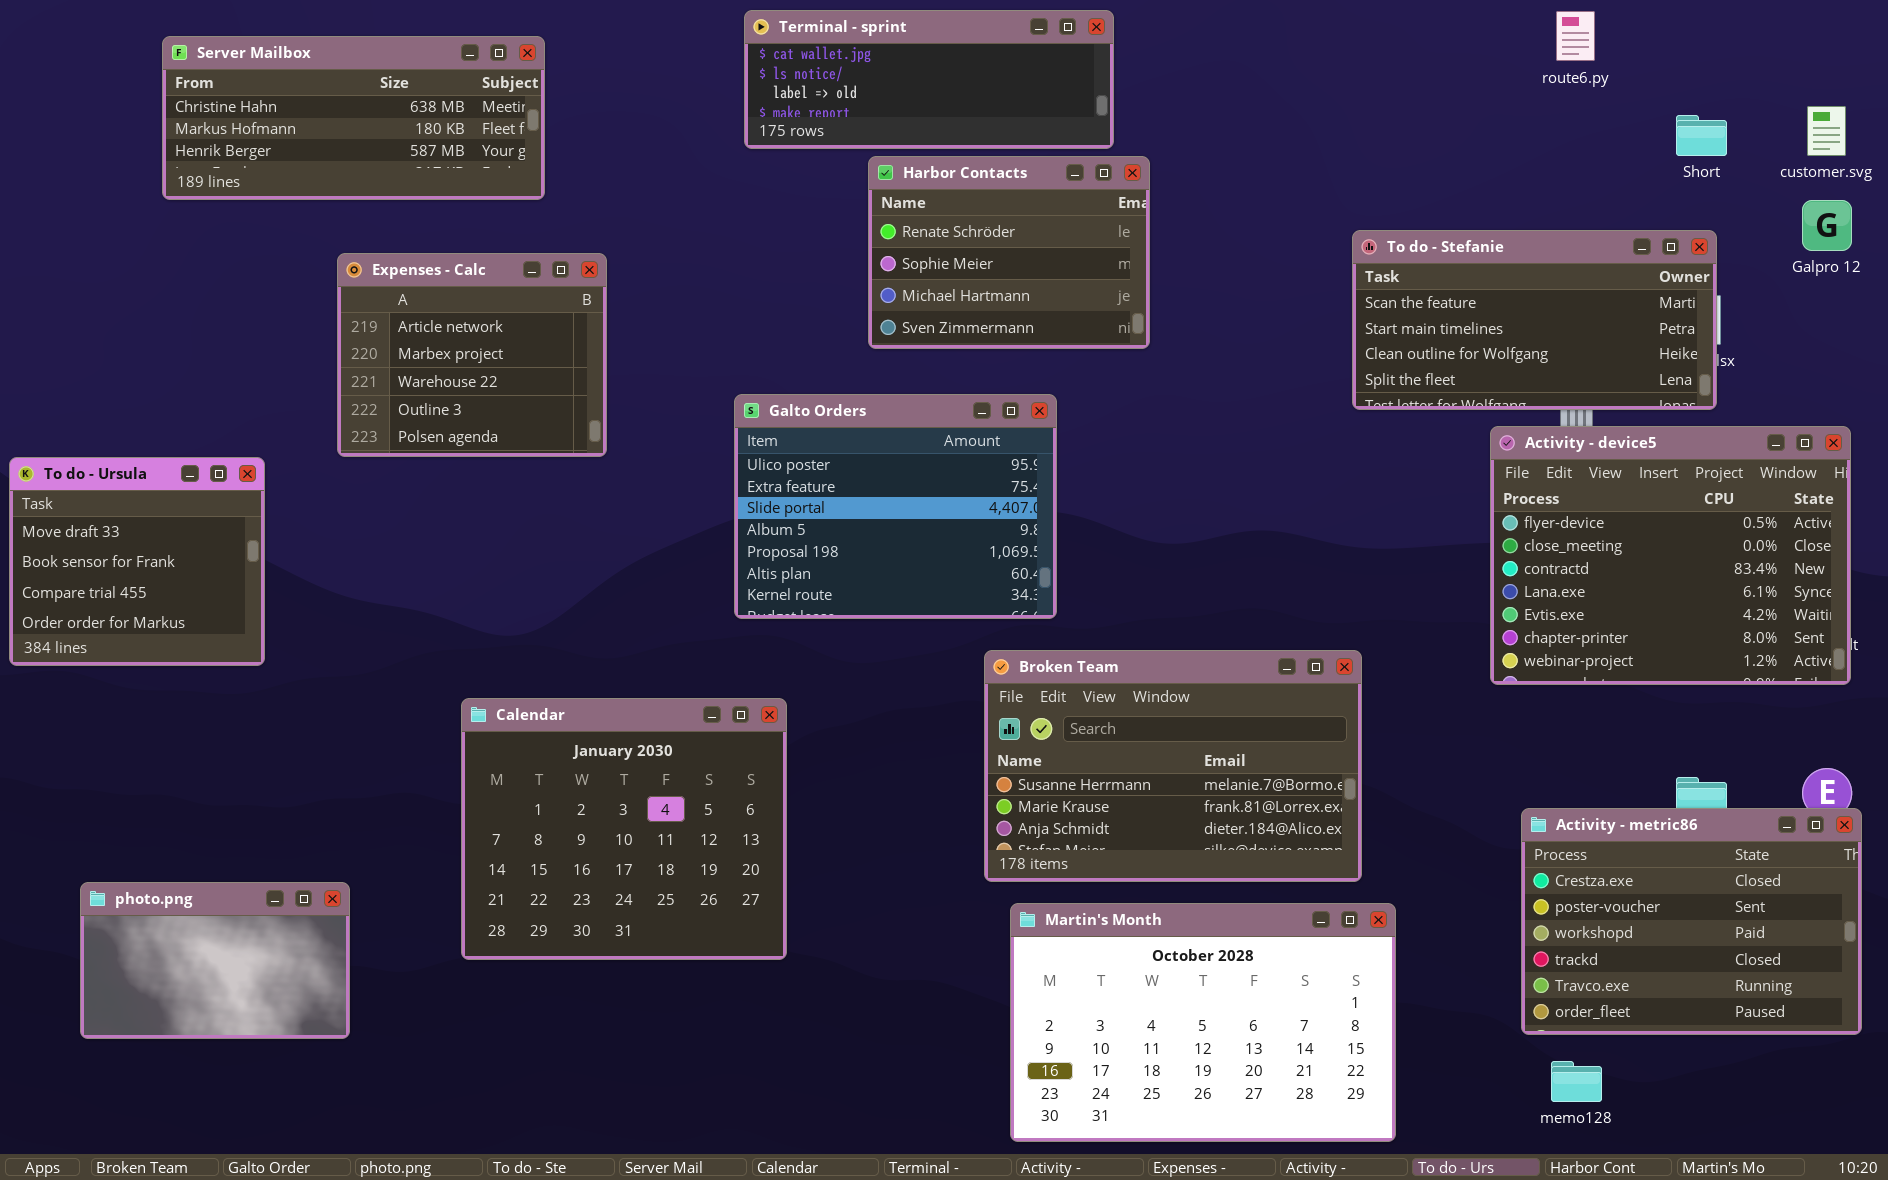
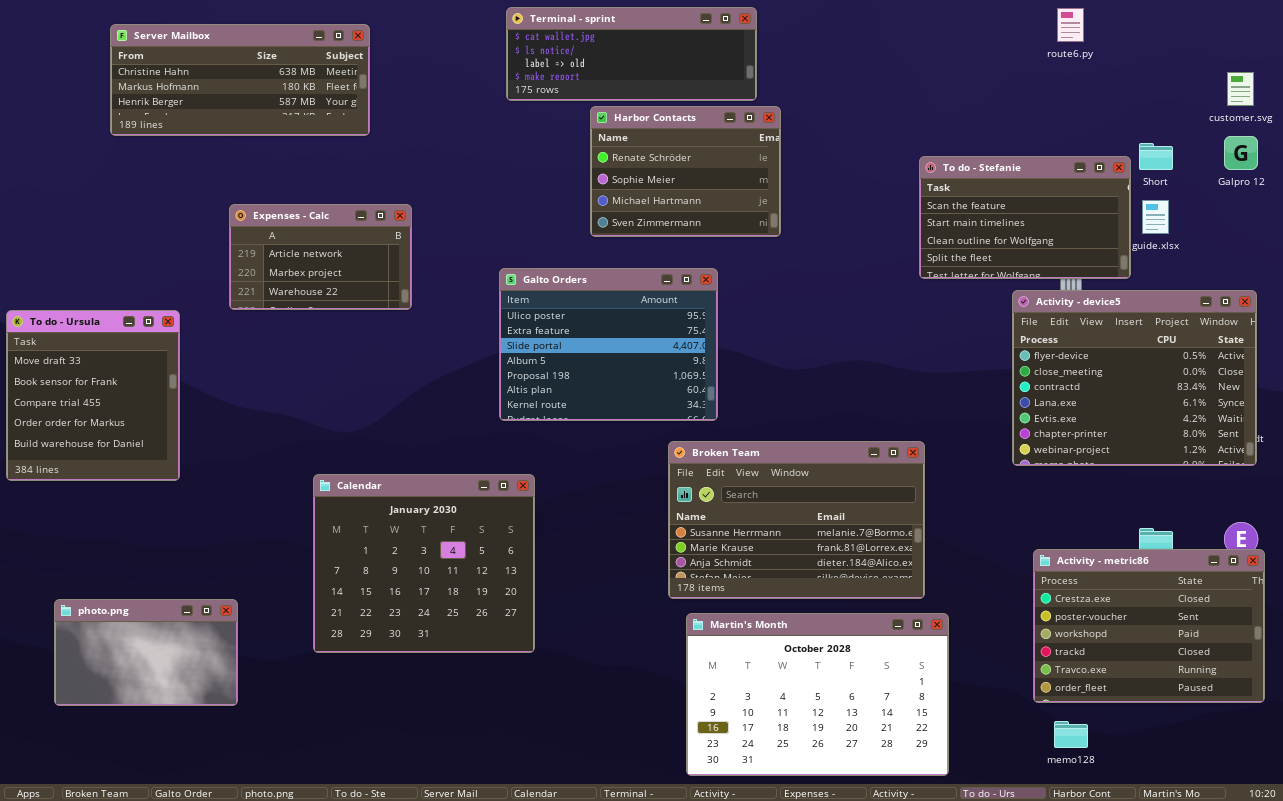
Short: [1676,115,1727,156] -> [1139,143,1173,170], moved
To do - Stefanie: [1352,230,1717,410] -> [919,156,1131,279], resized
Expenses - Calc: [337,253,607,457] -> [229,204,412,310], resized
To do - Ursula: [9,457,265,666] -> [6,310,180,481], resized

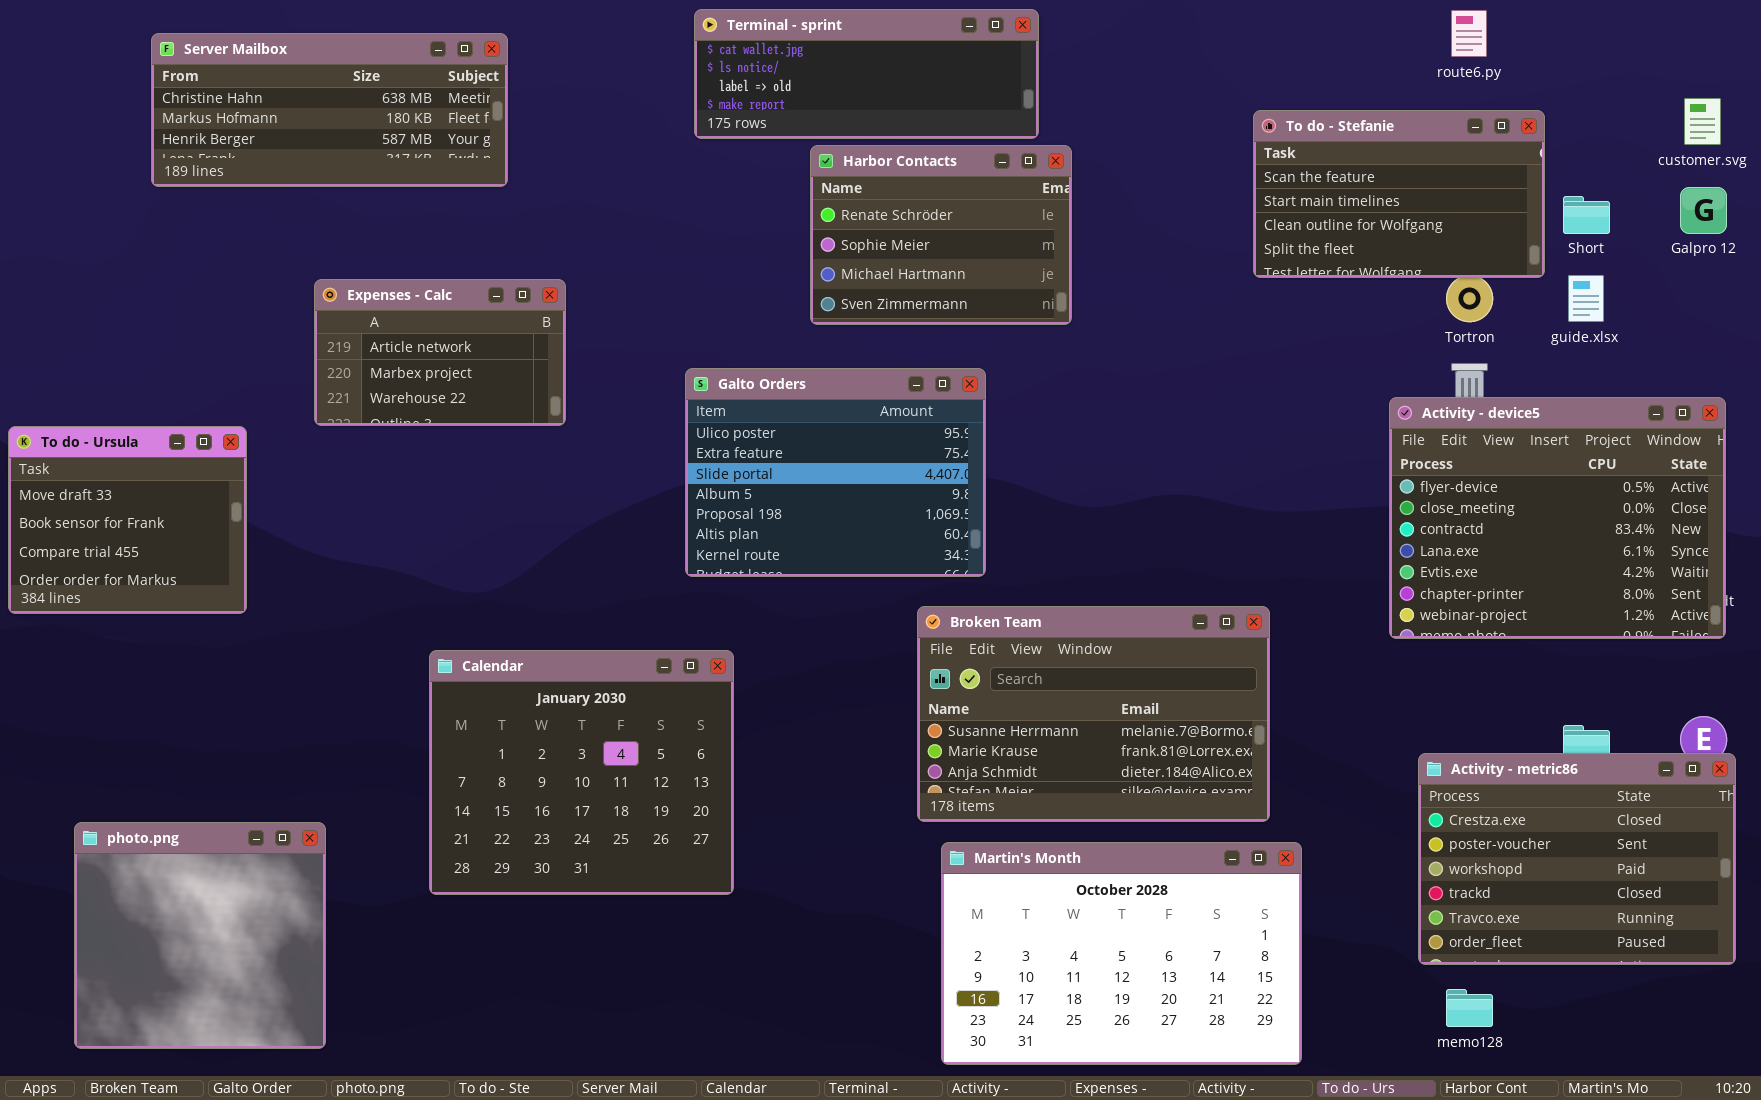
To do - Stefanie: [919,156,1131,279] -> [1253,110,1545,278], moved
To do - Ursula: [6,310,180,481] -> [8,426,247,614], resized
photo.png: [54,599,238,706] -> [74,822,326,1049], resized

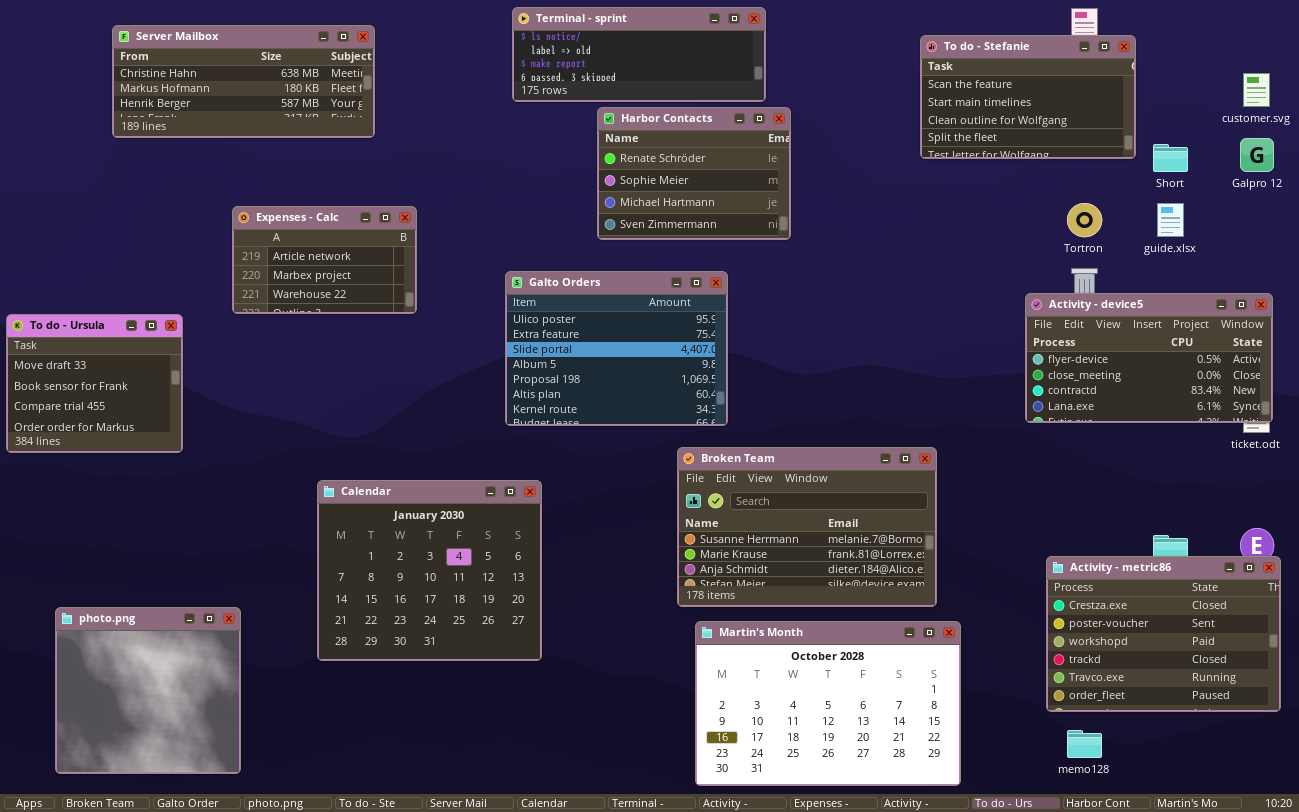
Terminal - sprint: [694,9,1039,139] -> [512,7,766,102], scrolled down 1 row
To do - Stefanie: [1253,110,1545,278] -> [920,35,1136,159], moved
Activity - device5: [1389,397,1726,639] -> [1025,293,1273,423], resized

